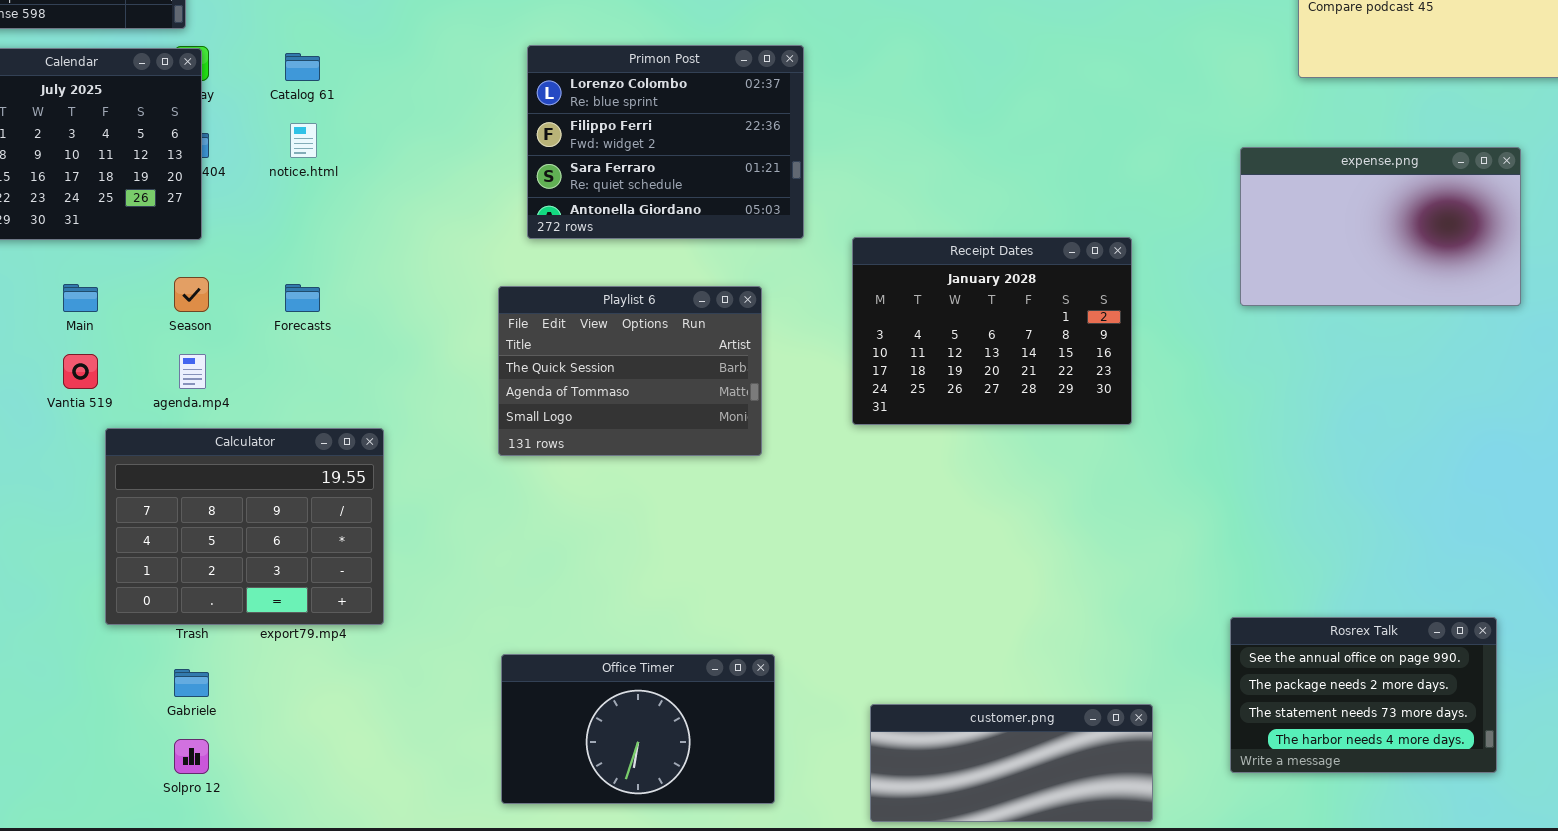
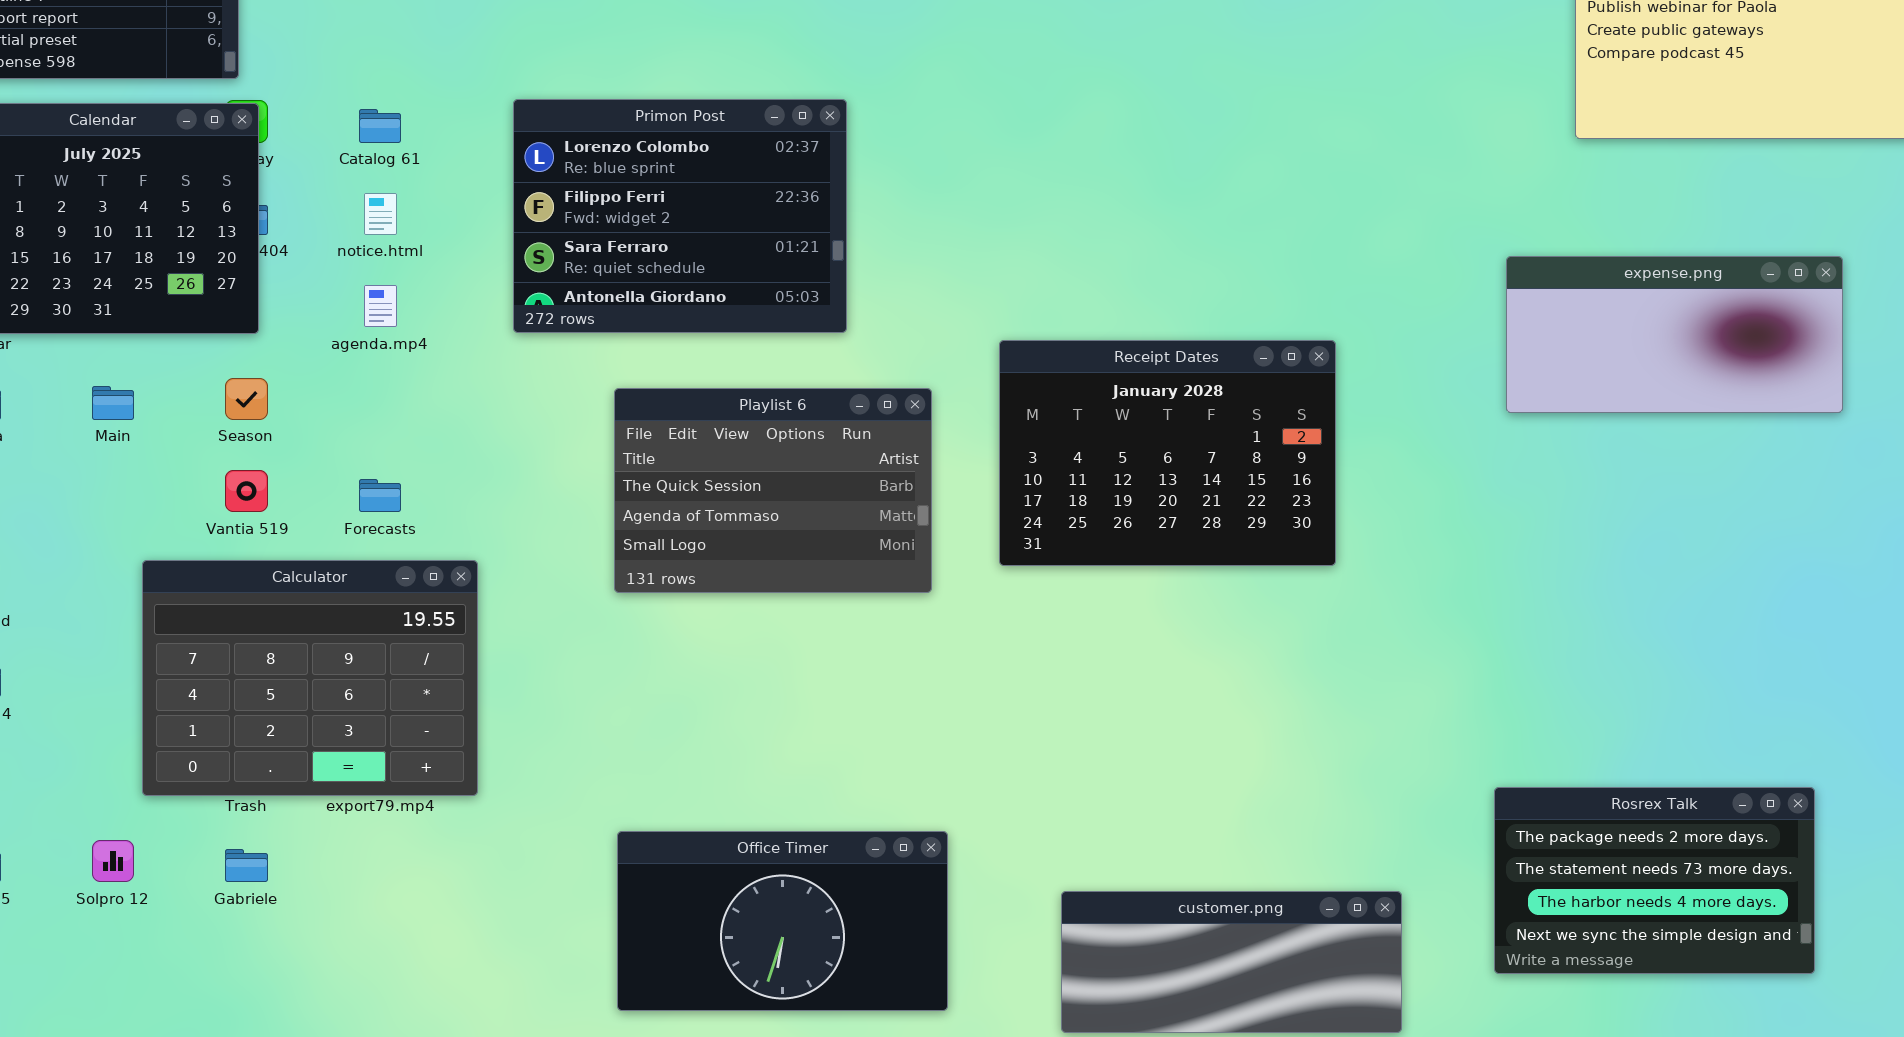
Primon Post: [527,45,804,239] -> [513,99,847,333], moved
expense.png: [1240,147,1521,306] -> [1506,256,1843,413], resized
Receipt Dates: [852,237,1132,425] -> [999,340,1336,566], moved
Forecasts: [285,284,320,312] -> [359,479,401,512], moved
Vantia 519: [63,354,98,389] -> [225,470,268,512], moved
agenda.mp4: [179,354,206,389] -> [364,285,397,327], moved
Rosrex Talk: [1230,617,1497,773] -> [1494,787,1815,974], scrolled down 1 row
Solpro 12: [174,739,209,774] -> [92,840,134,882], moved

